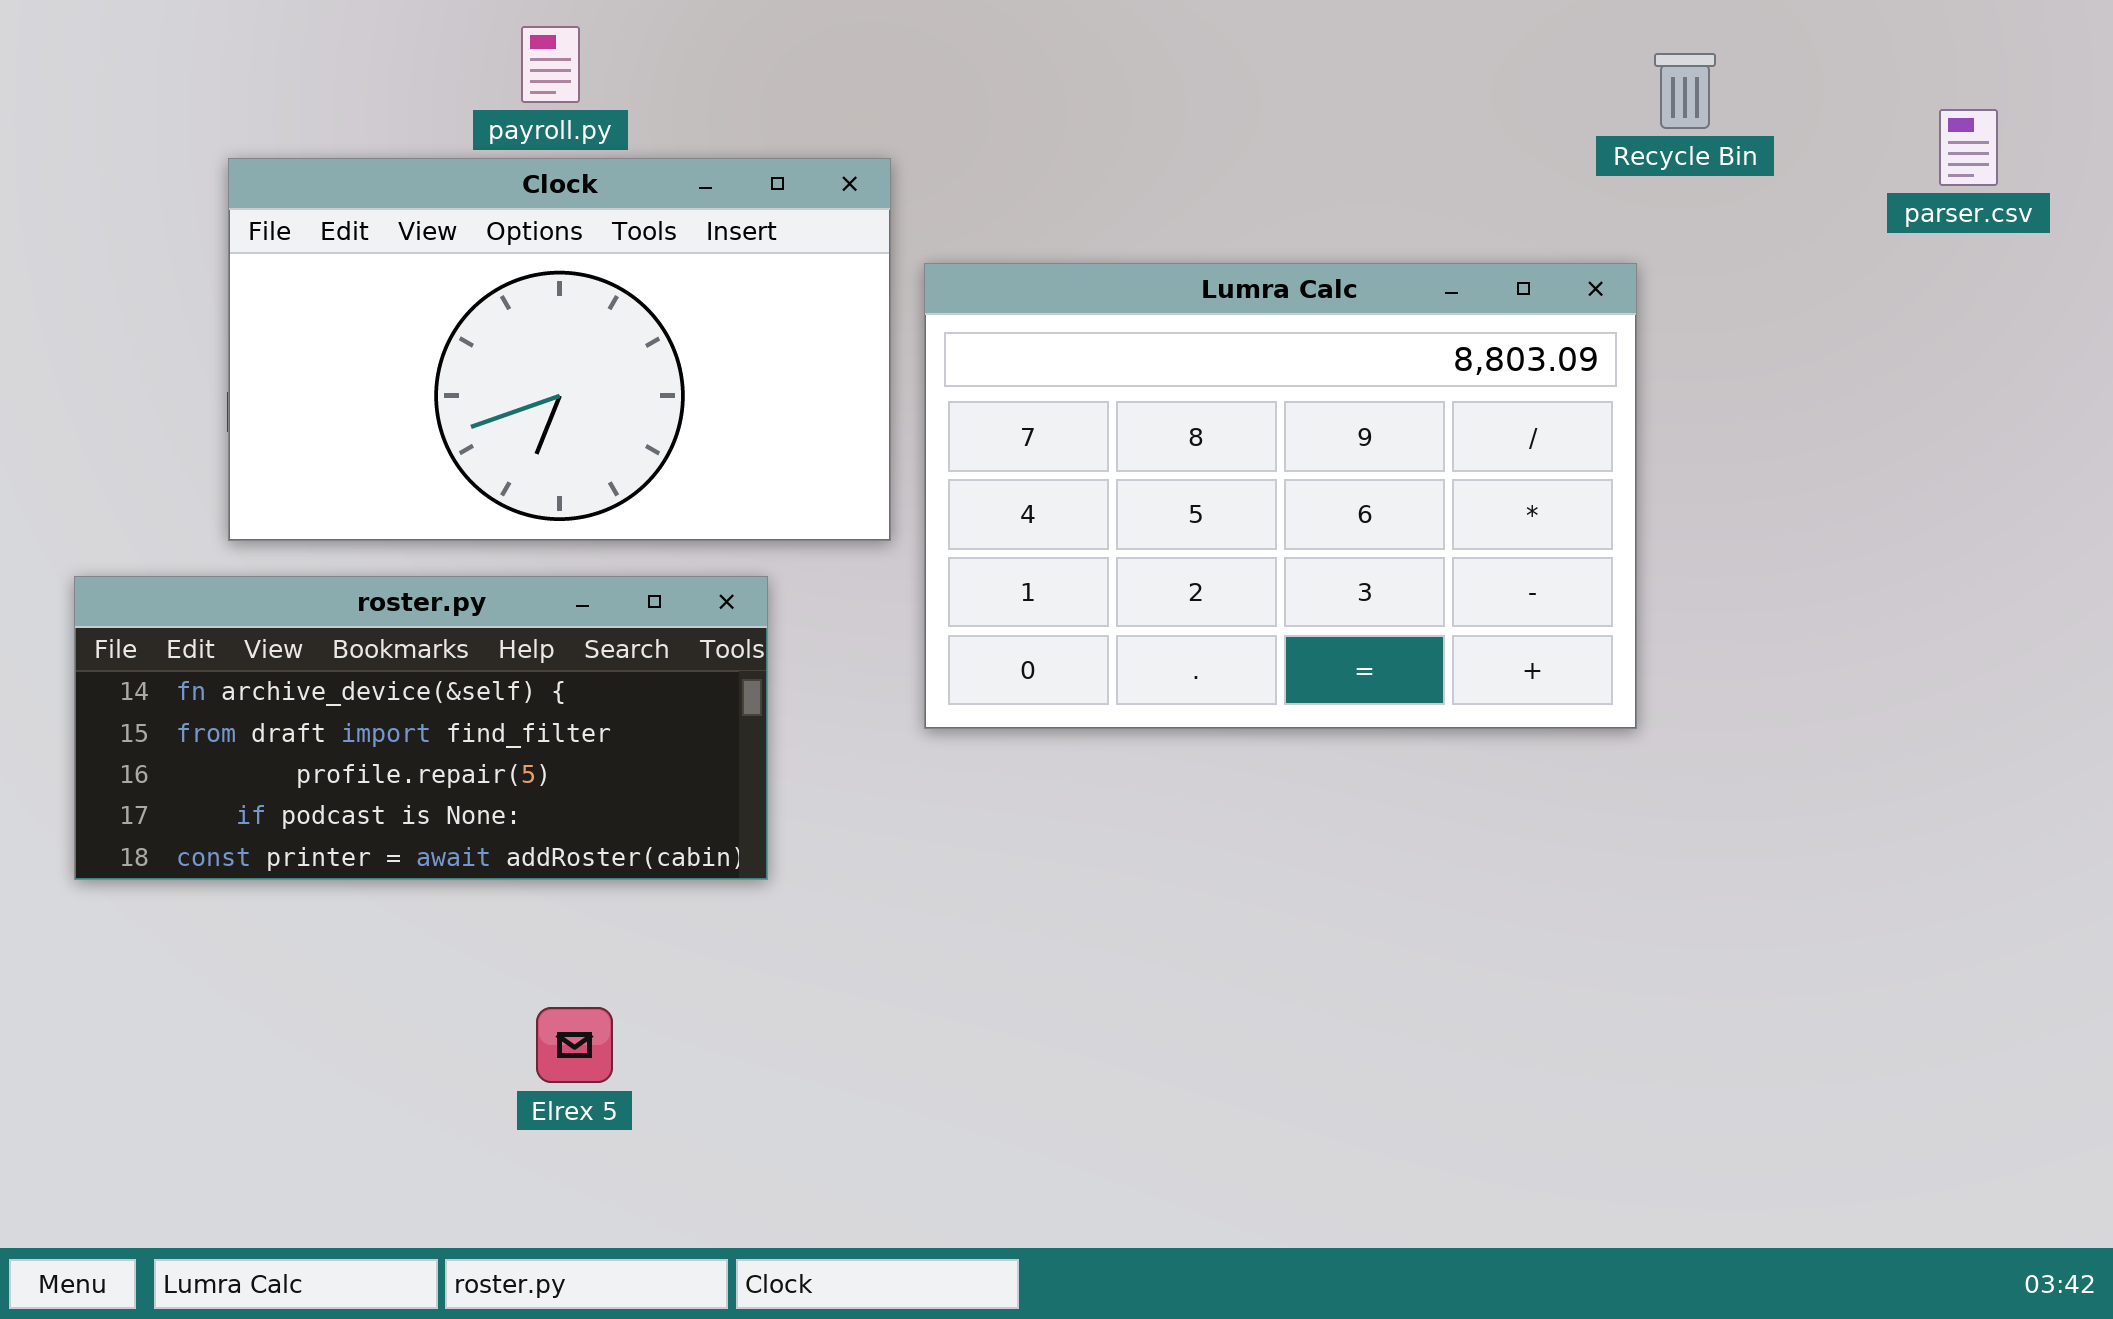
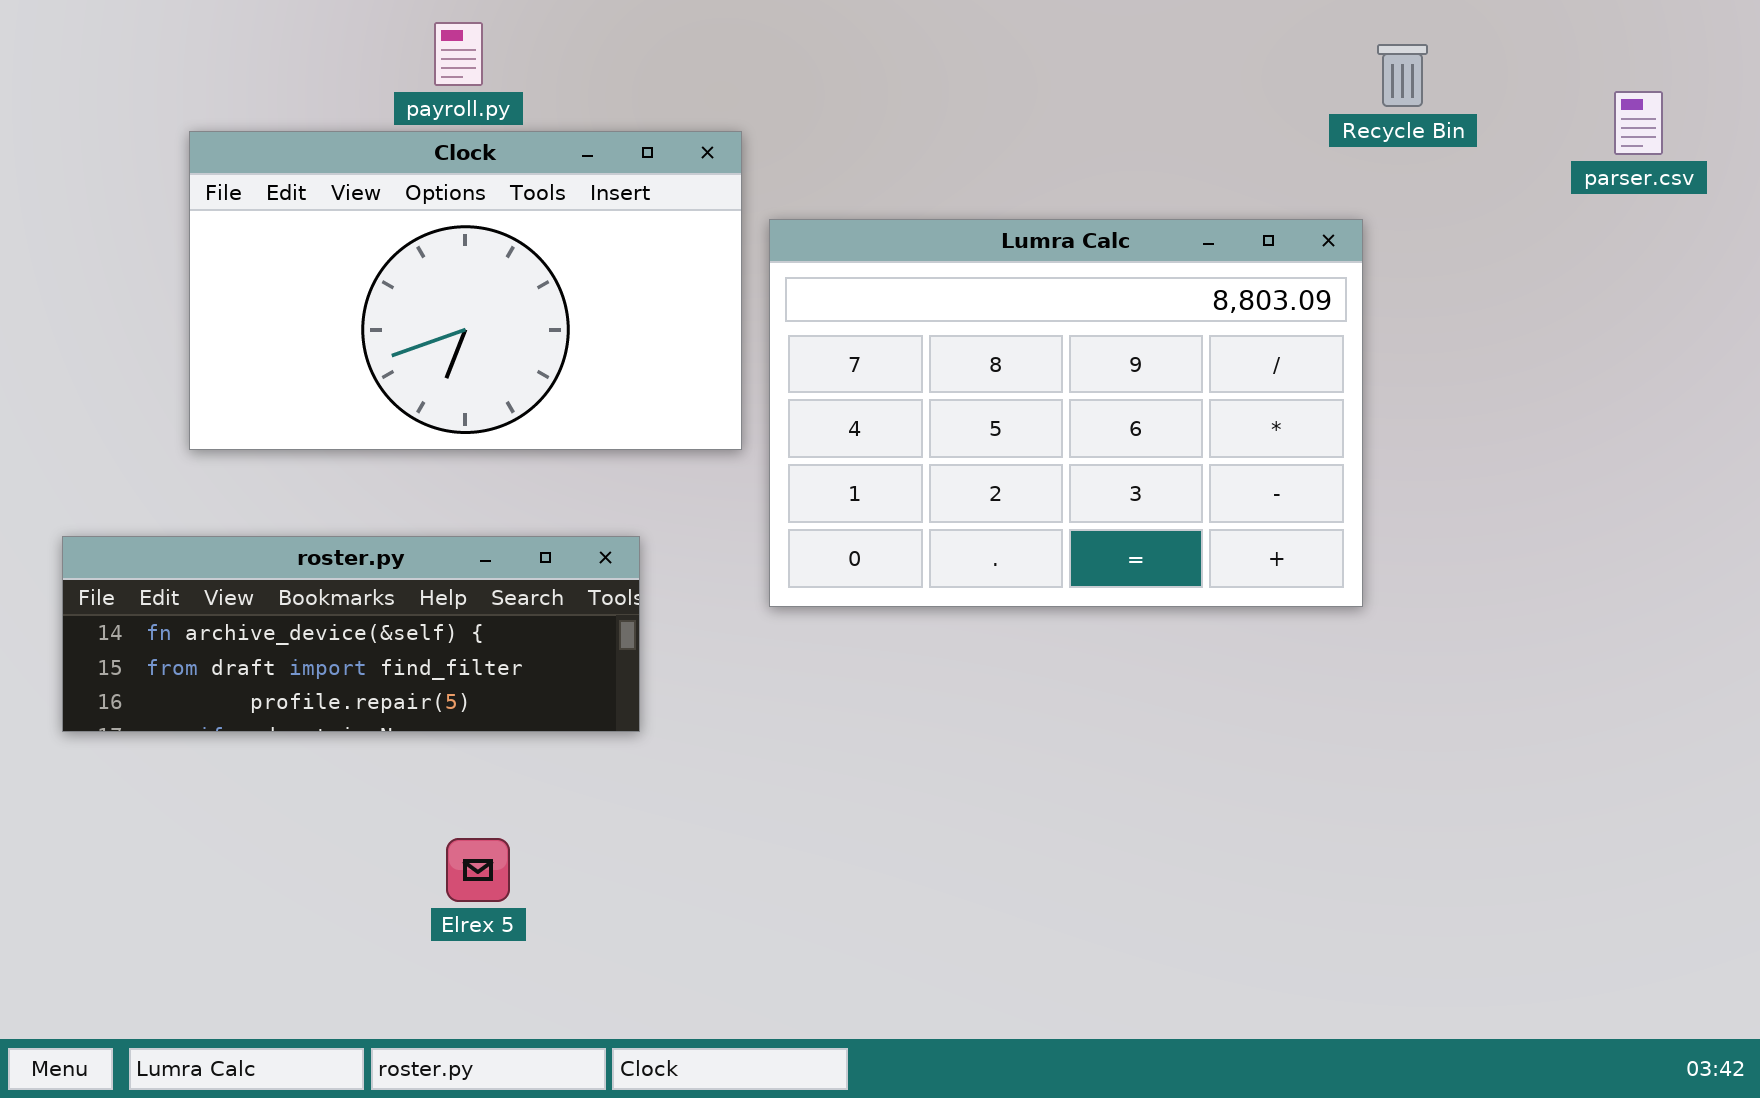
roster.py: [74,576,768,880] -> [62,536,640,732], resized

